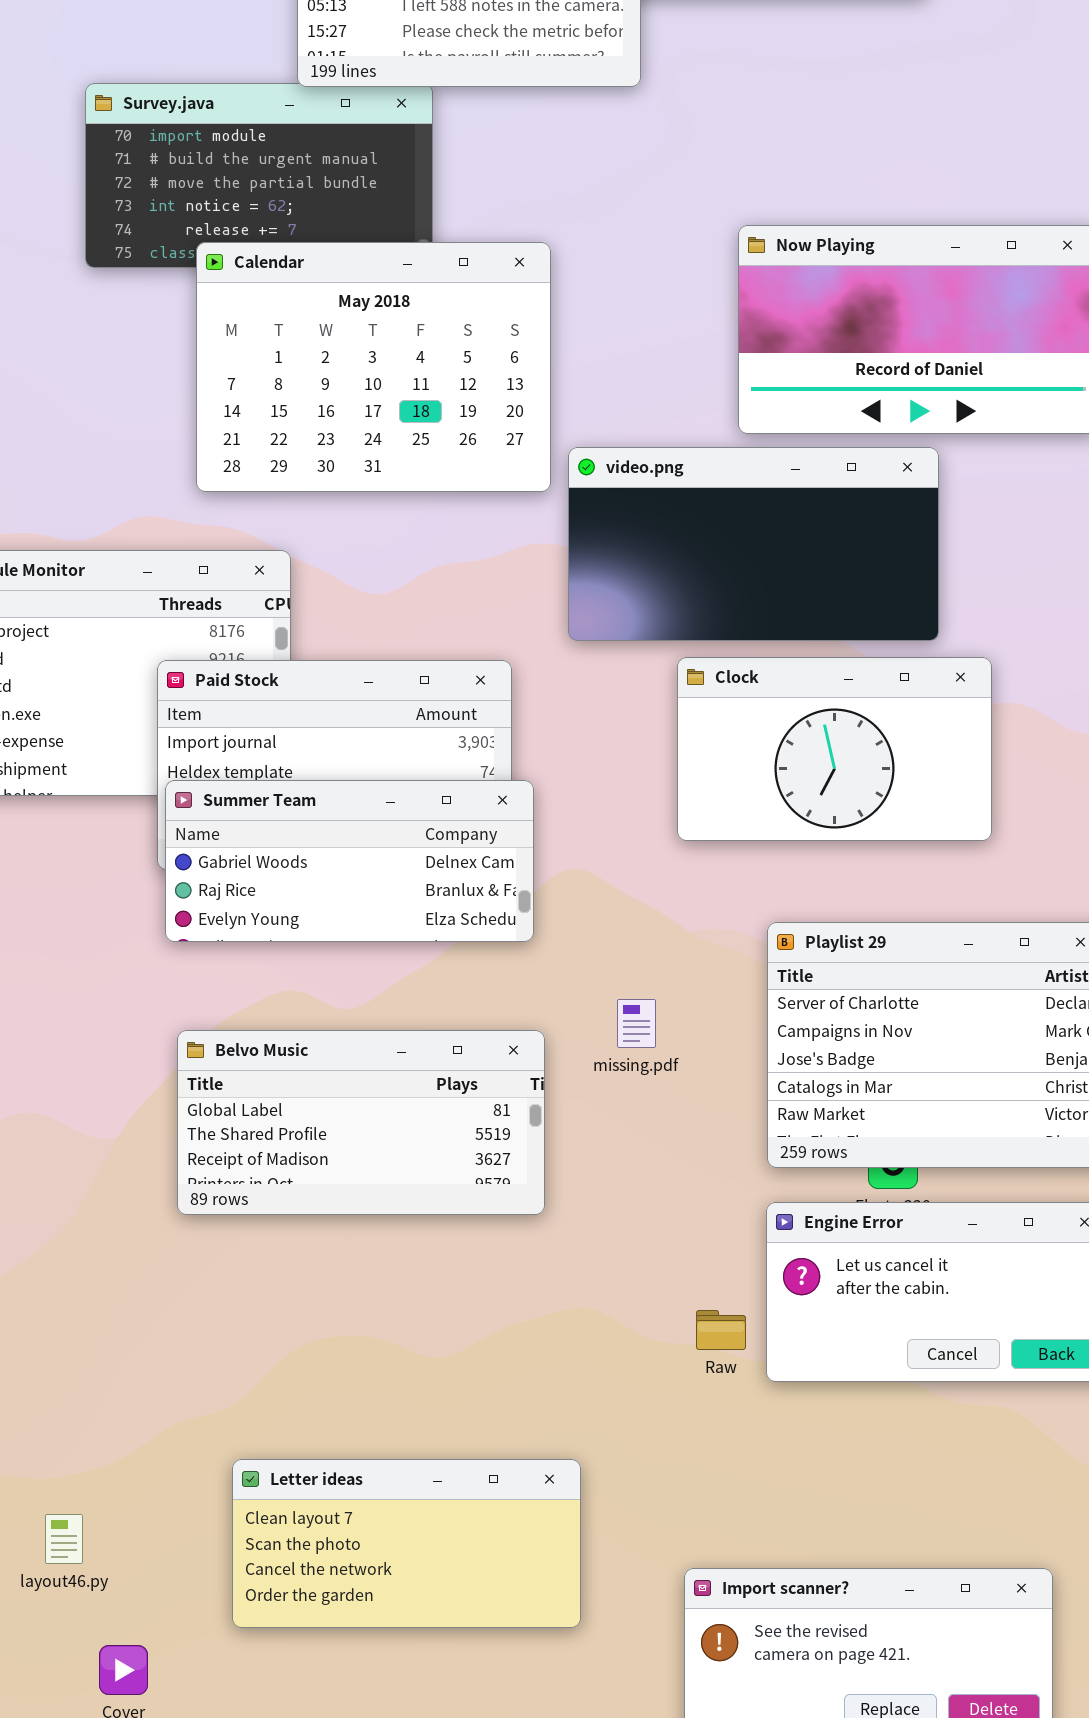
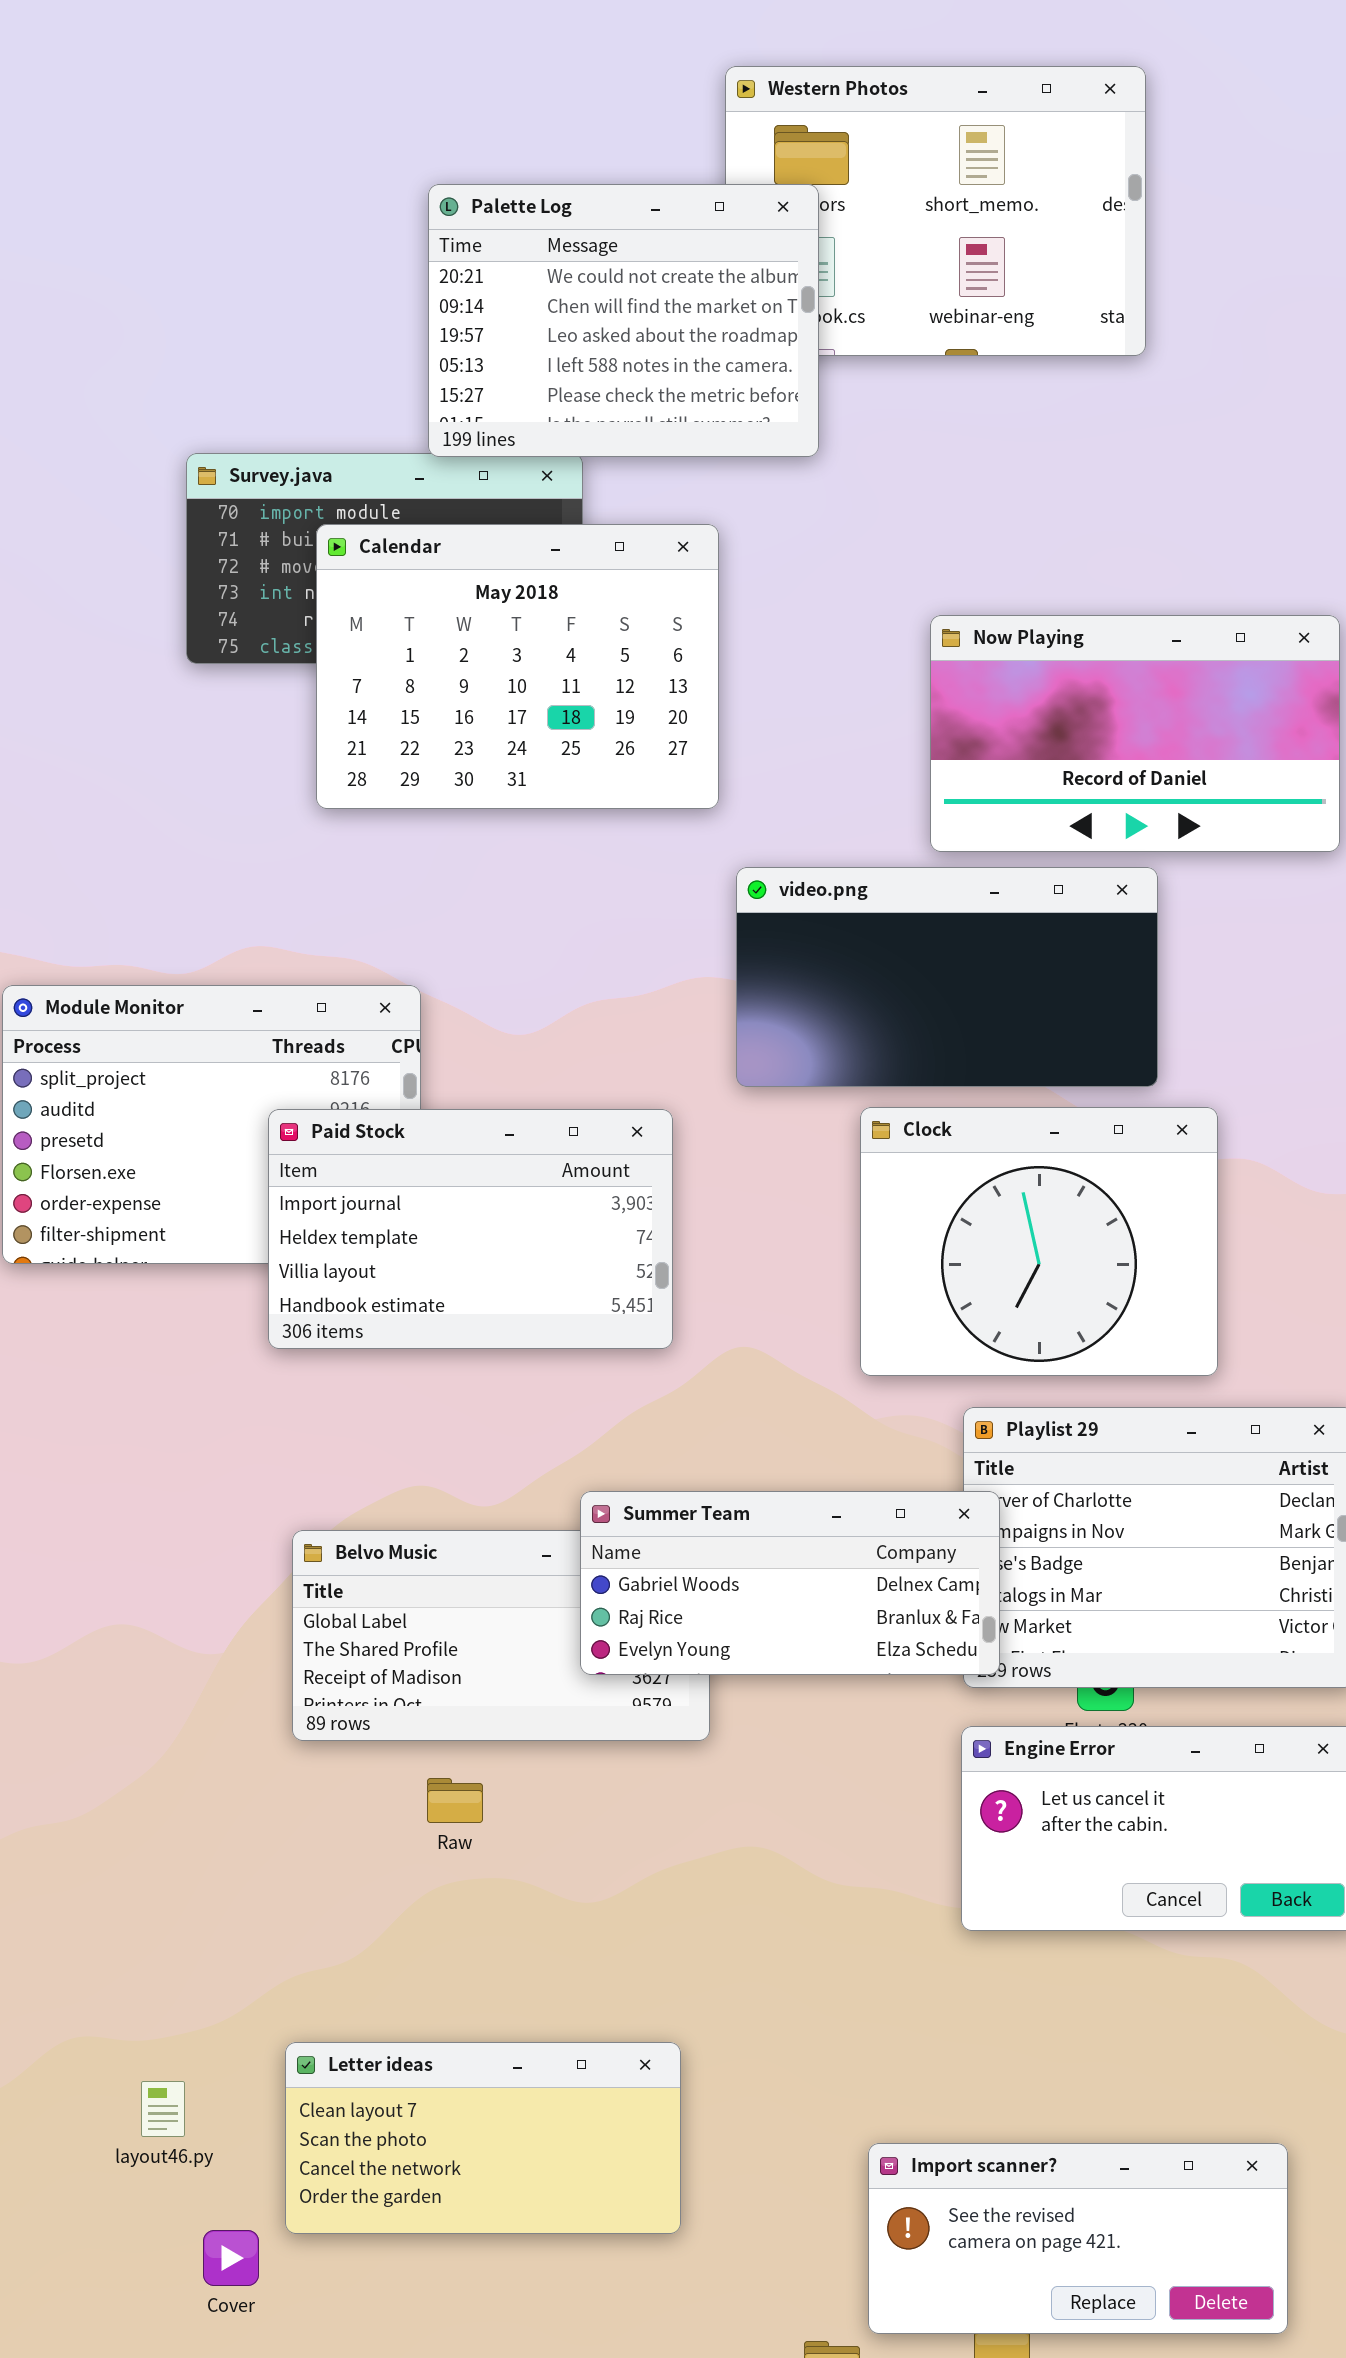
Calendar: [196,242,551,492] -> [316,524,719,809], moved
Clock: [677,657,992,841] -> [860,1107,1218,1376], resized
Summer Team: [165,780,534,942] -> [580,1491,1000,1675], moved
Raw: [696,1310,746,1350] -> [427,1778,483,1823], moved
Letter ideas: [232,1459,581,1628] -> [285,2042,681,2234], moved

